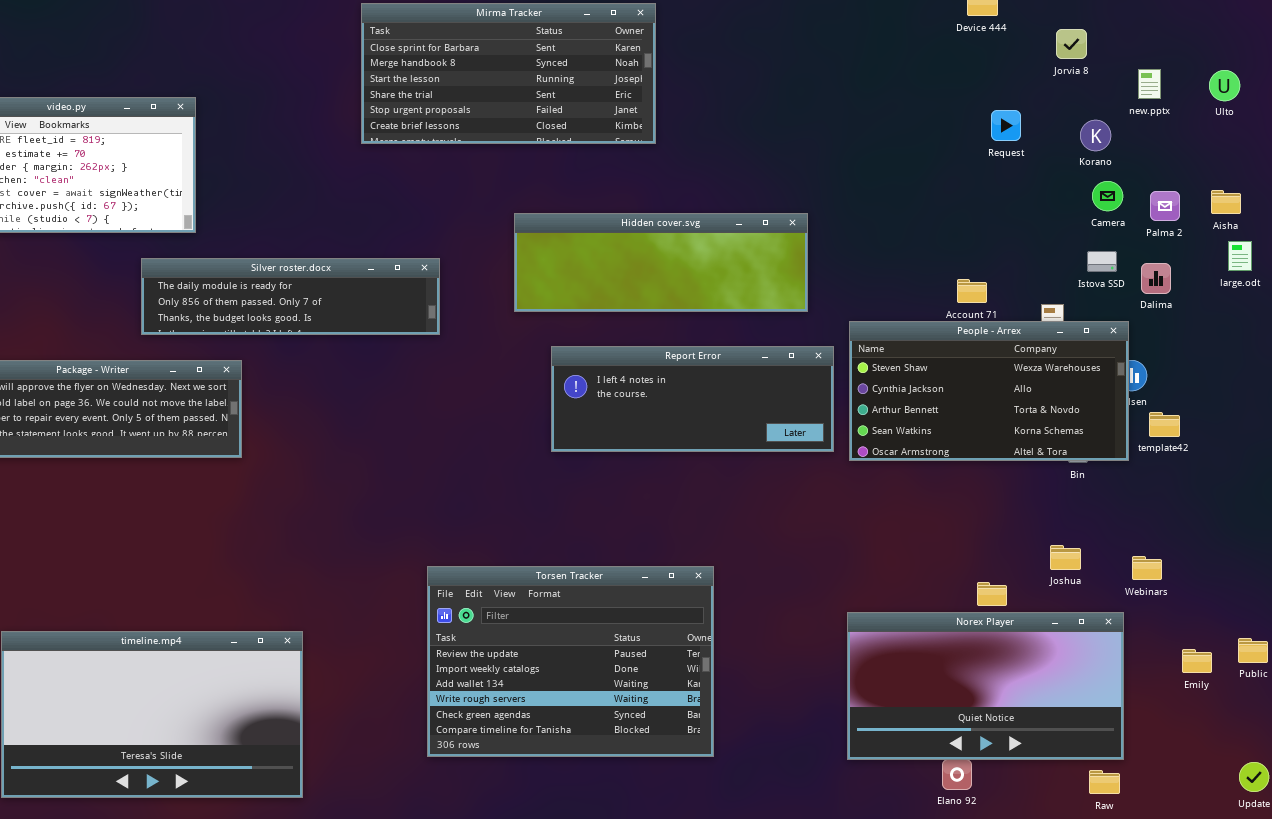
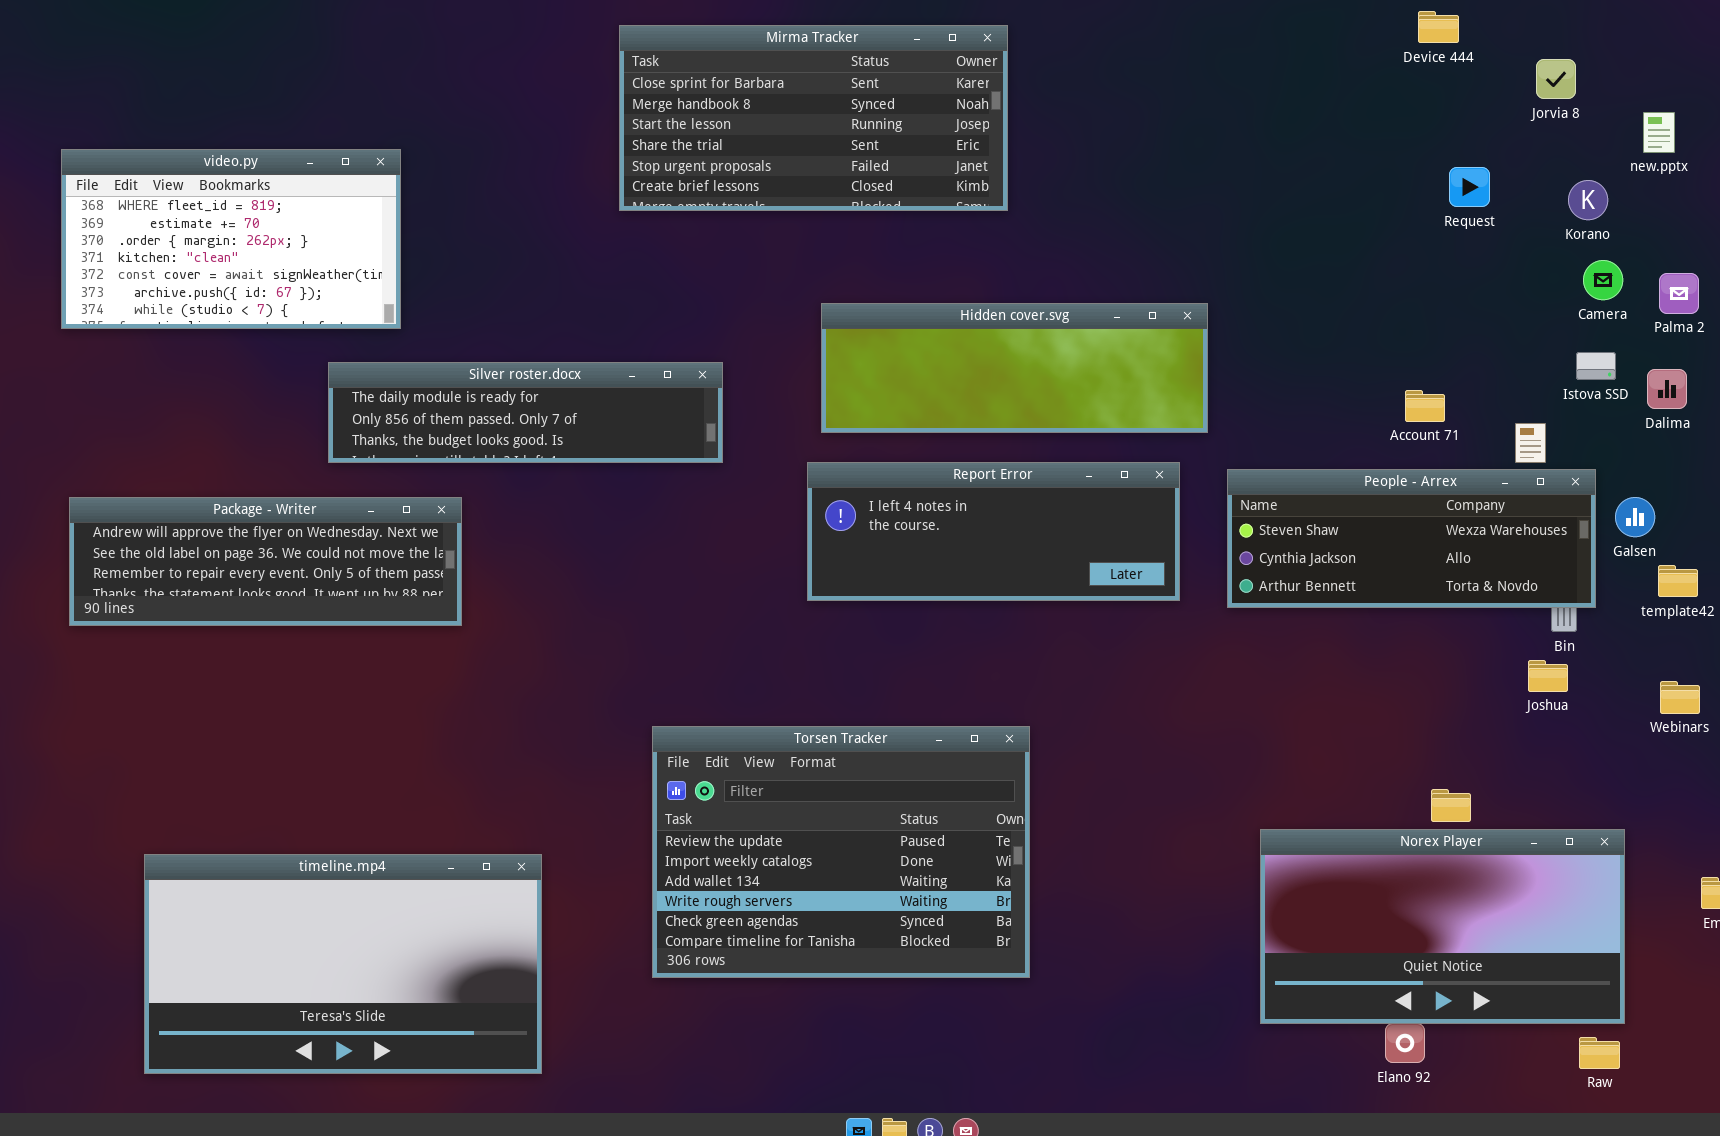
People - Arrex: [849,321,1129,461] -> [1227,469,1596,608], moved, resized
Report Error: [551,346,834,452] -> [807,462,1180,601], moved
Joshua: [1050,545,1081,570] -> [1528,660,1568,692], moved
Webinars: [1132,556,1162,580] -> [1660,681,1700,714], moved
Torsen Tracker: [427,566,714,757] -> [652,726,1030,978], moved

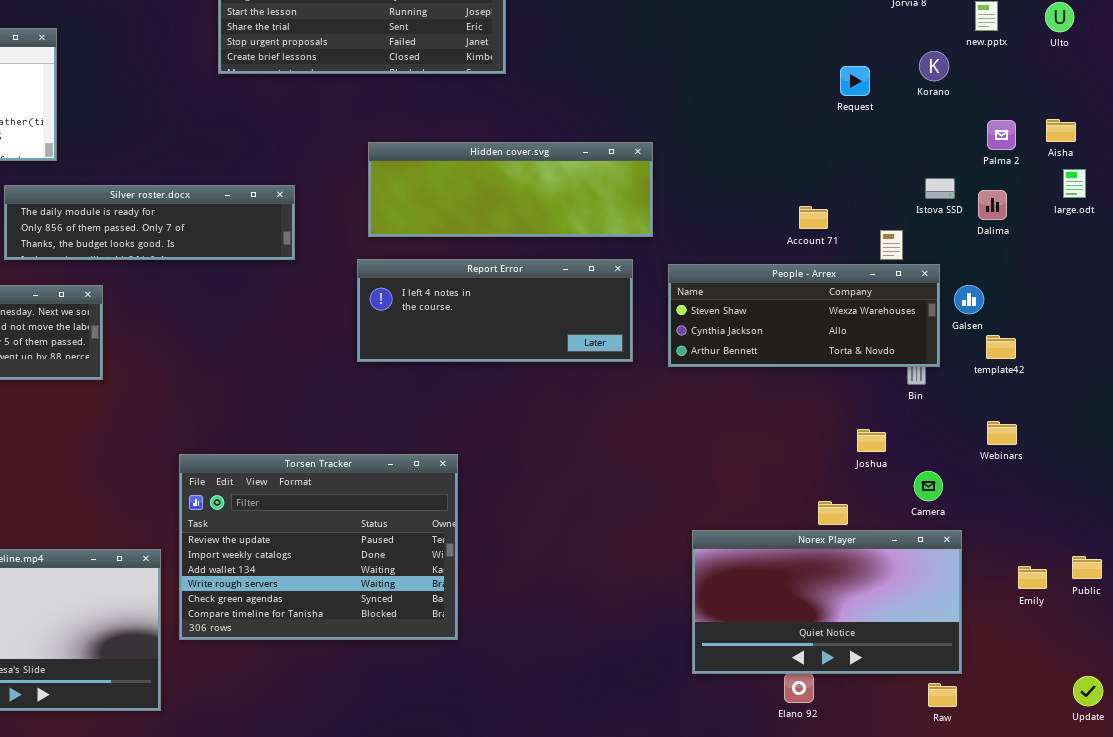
Request: [1449,167,1490,207] -> [840,66,870,96], moved
Camera: [1583,260,1623,300] -> [914,471,943,501], moved
Joshua: [1528,660,1568,692] -> [857,429,886,452], moved
Torsen Tracker: [652,726,1030,978] -> [179,454,458,640], moved

